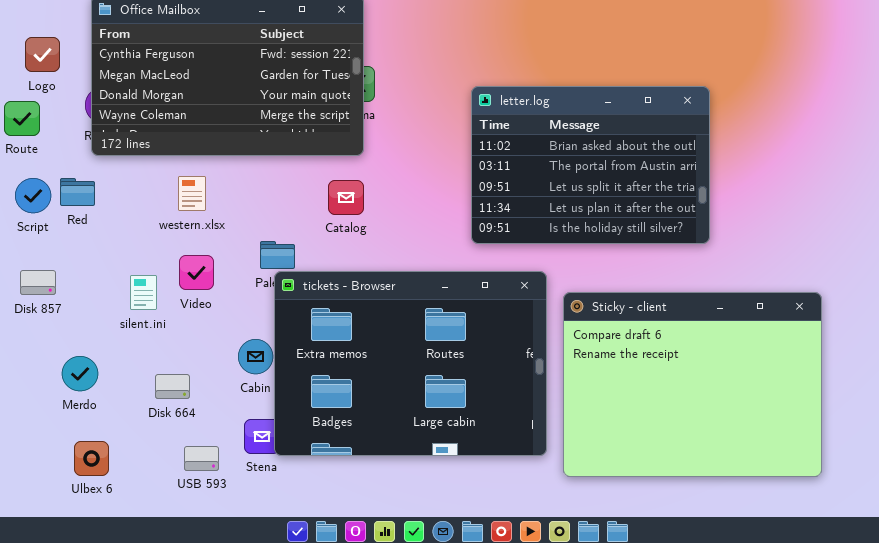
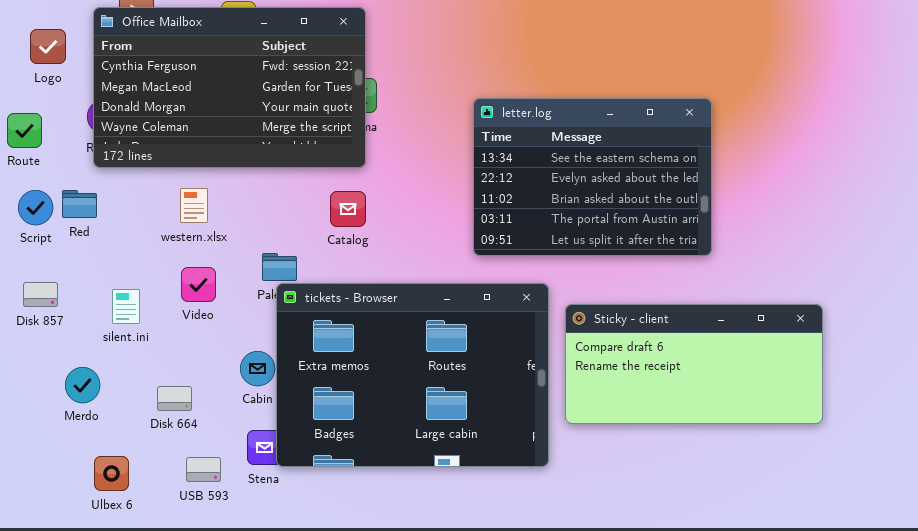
Logo: [25,37,60,72] -> [30,29,66,64], moved
letter.log: [471,86,710,244] -> [473,98,712,256], scrolled up 2 rows
silent.ini: [130,275,157,310] -> [112,289,140,324], moved
Sticky - client: [563,292,822,477] -> [565,304,823,424], resized
Ulbex 6: [74,441,109,476] -> [94,456,129,491], moved

